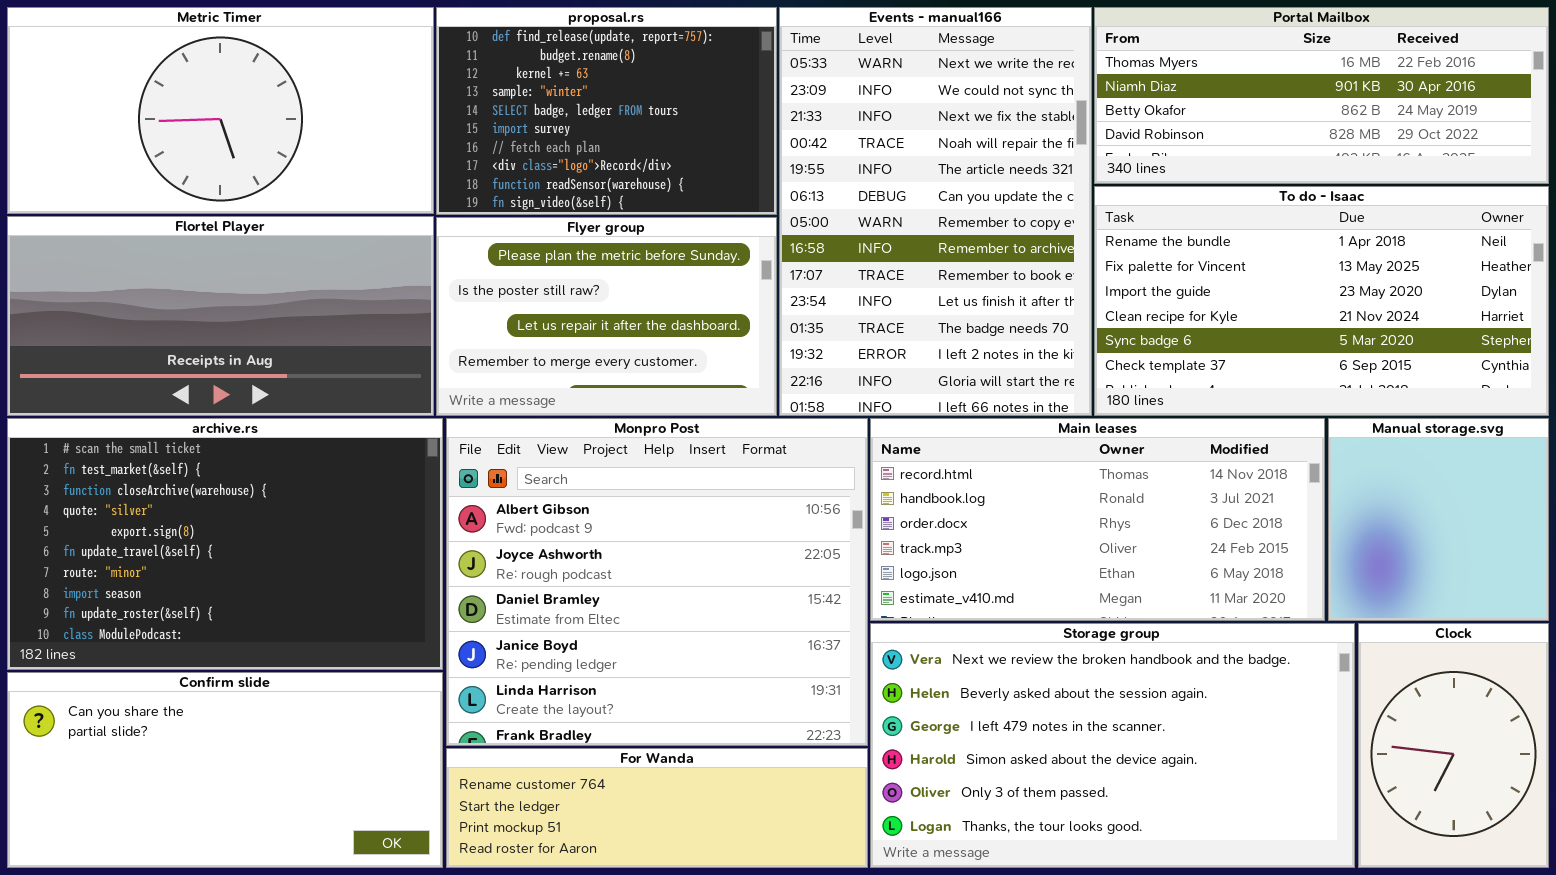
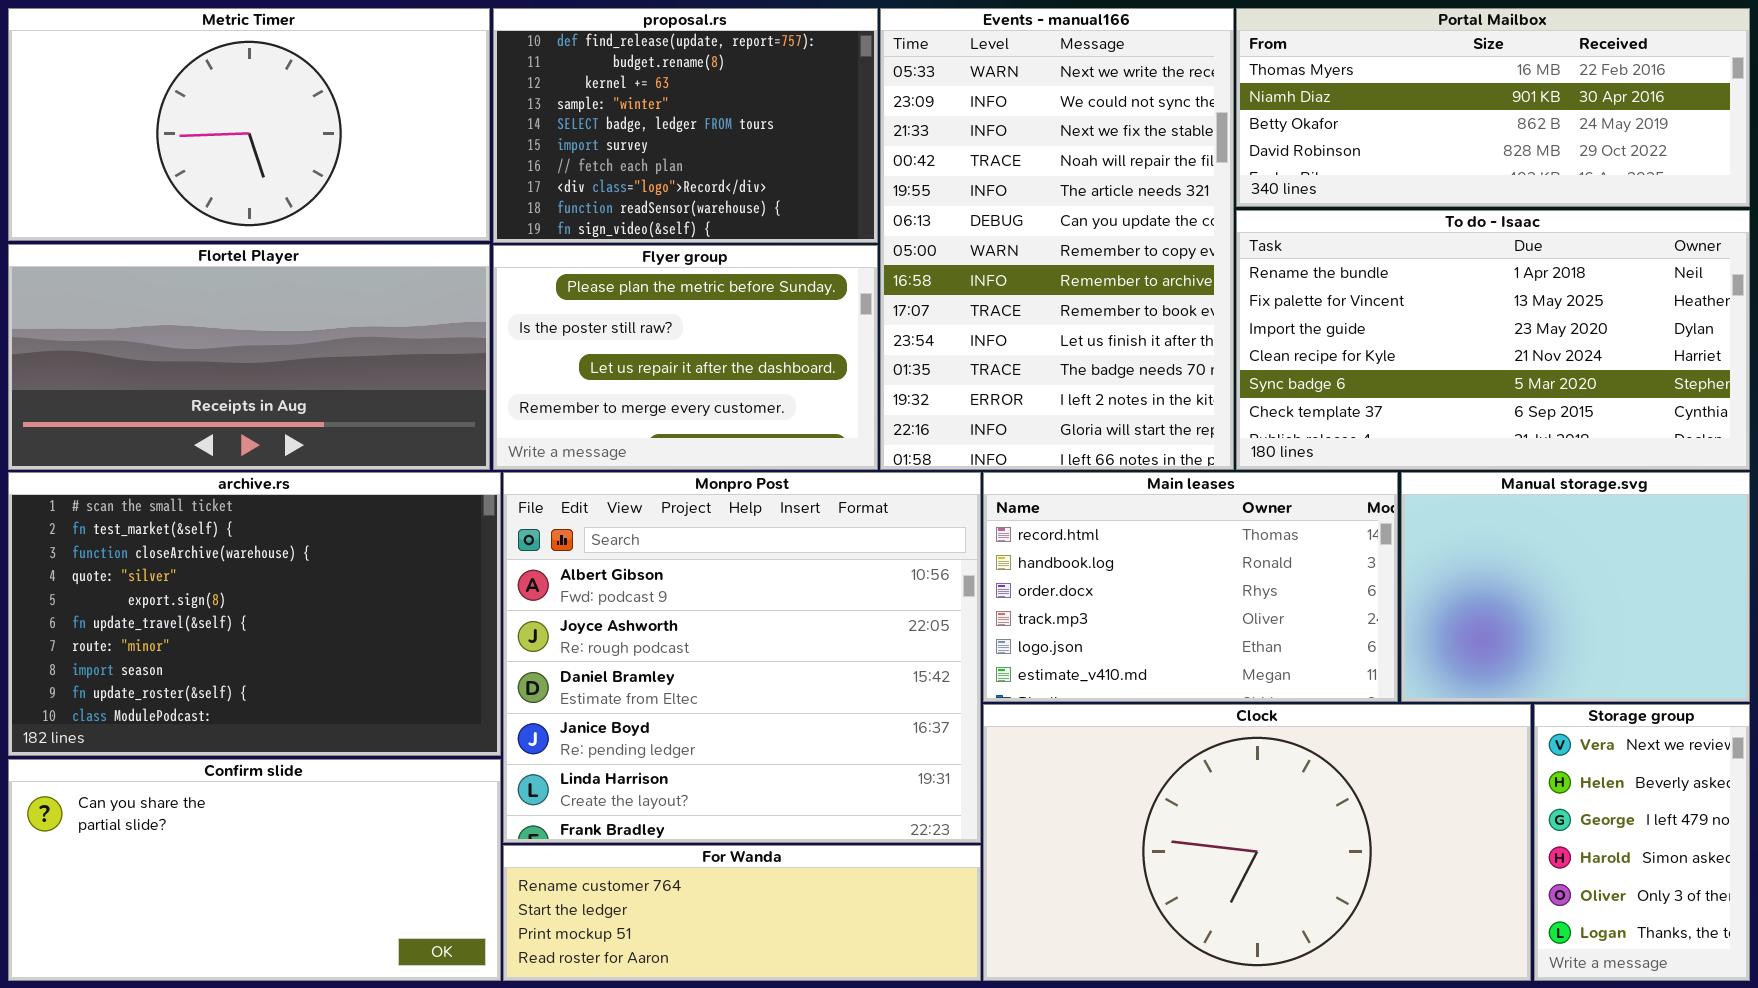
Main leases: [870,418,1325,621] -> [983,472,1398,702], resized
Manual storage.svg: [1328,418,1549,621] -> [1401,472,1750,702], resized
Storage group: [870,623,1355,868] -> [1534,704,1750,981], moved, resized
Clock: [1358,623,1549,868] -> [983,704,1531,981], moved, resized

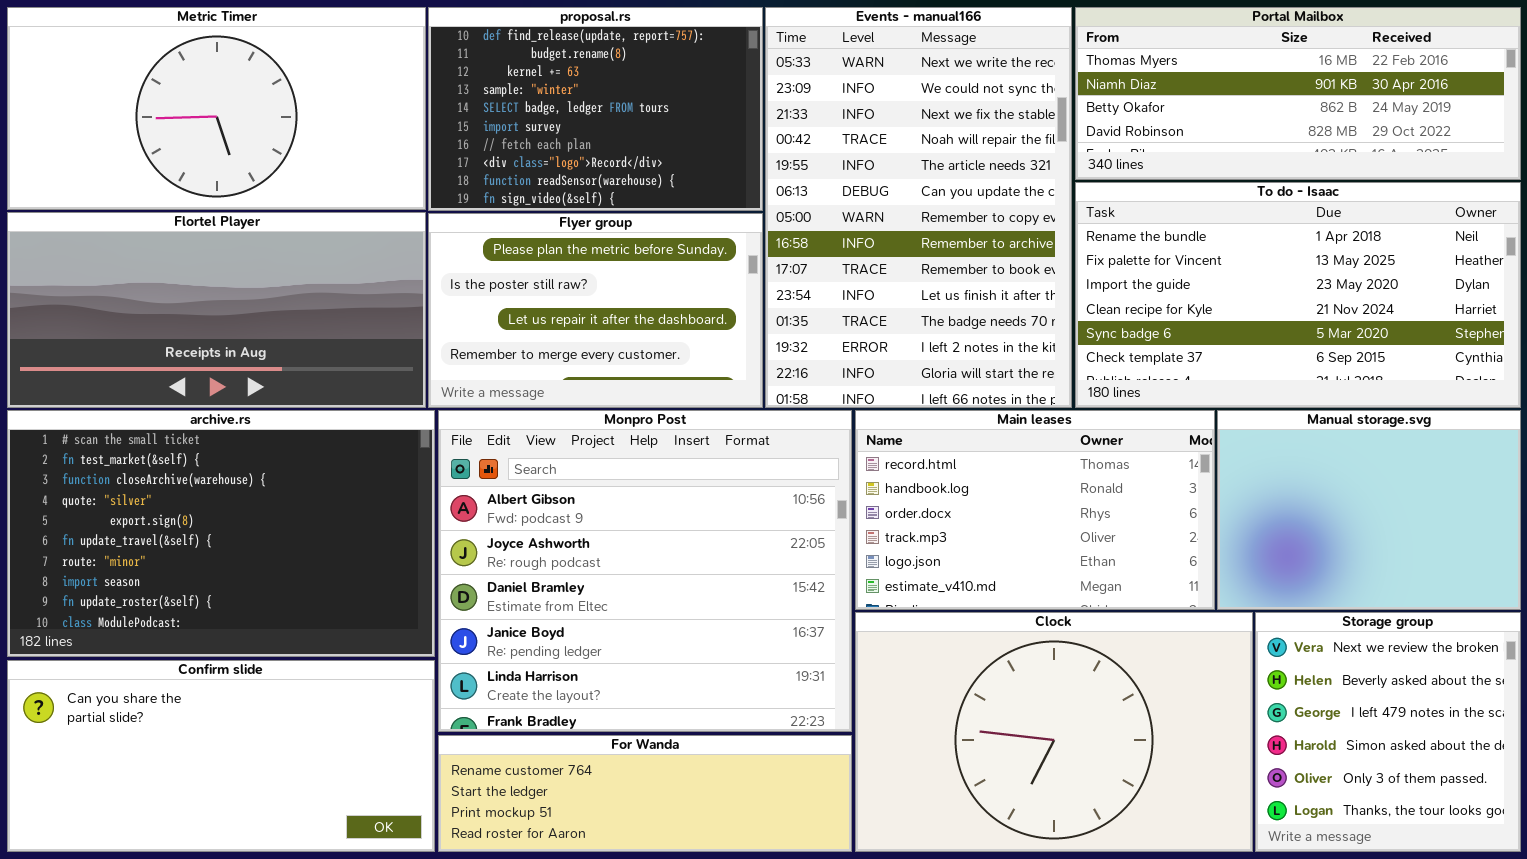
Clock: [983,704,1531,981] -> [855,612,1253,852], resized
Storage group: [1534,704,1750,981] -> [1255,612,1521,852], resized

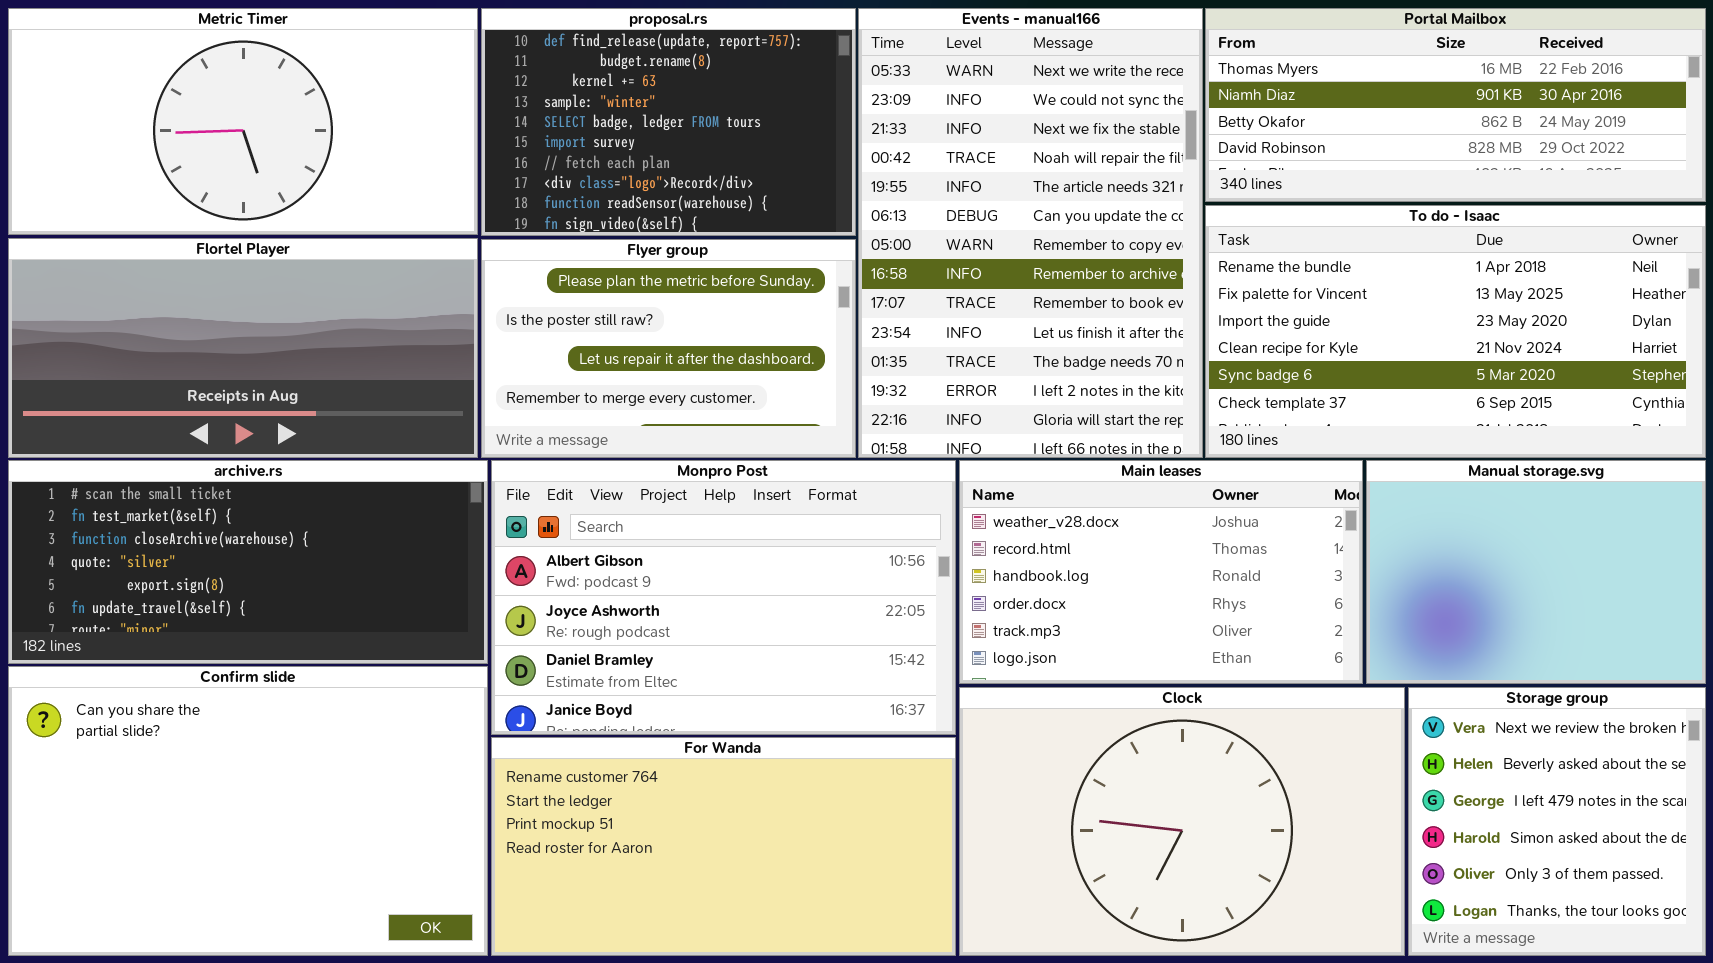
archive.rs: [7,410,435,657] -> [8,460,488,664], resized
Monpro Post: [438,410,852,732] -> [491,460,956,735], resized
Main leases: [855,410,1215,610] -> [959,460,1363,684], scrolled up 1 row
Confirm slide: [7,660,435,852] -> [8,666,488,956], resized
For Wanda: [438,735,852,852] -> [491,737,956,956], resized

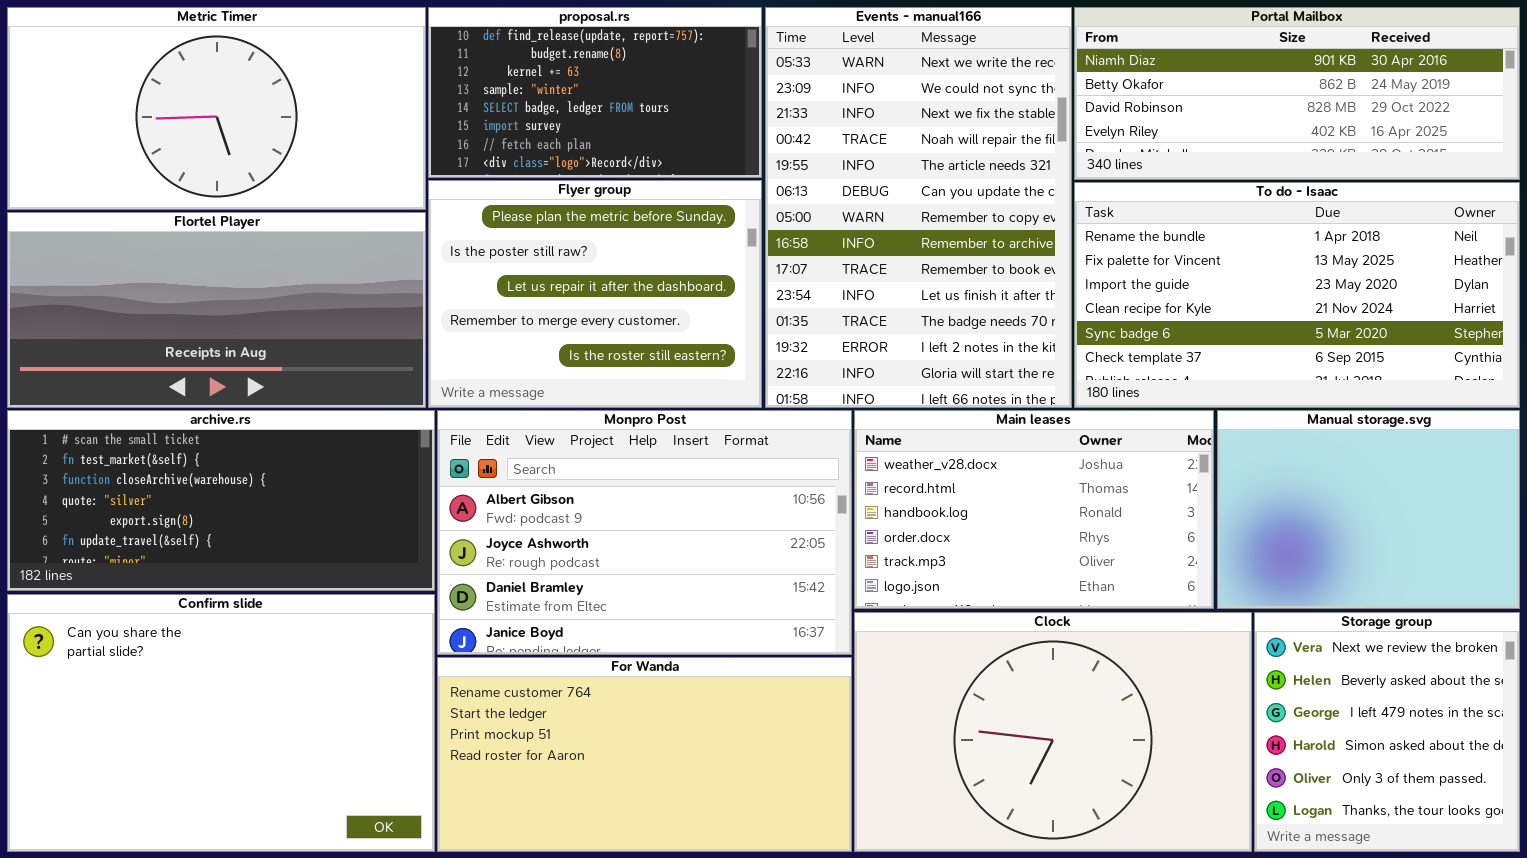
proposal.rs: [481,8,856,236] -> [428,7,762,178], resized
Portal Mailbox: [1205,8,1706,202] -> [1074,7,1520,180], scrolled down 1 row
Flyer group: [481,239,856,458] -> [428,180,762,408], resized

